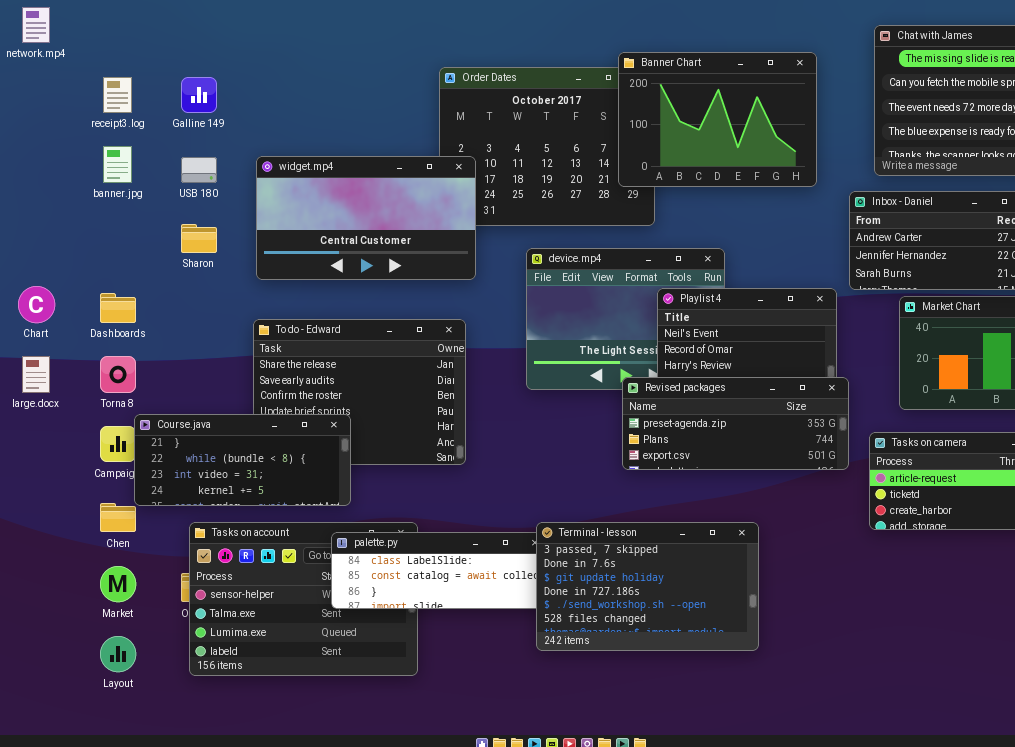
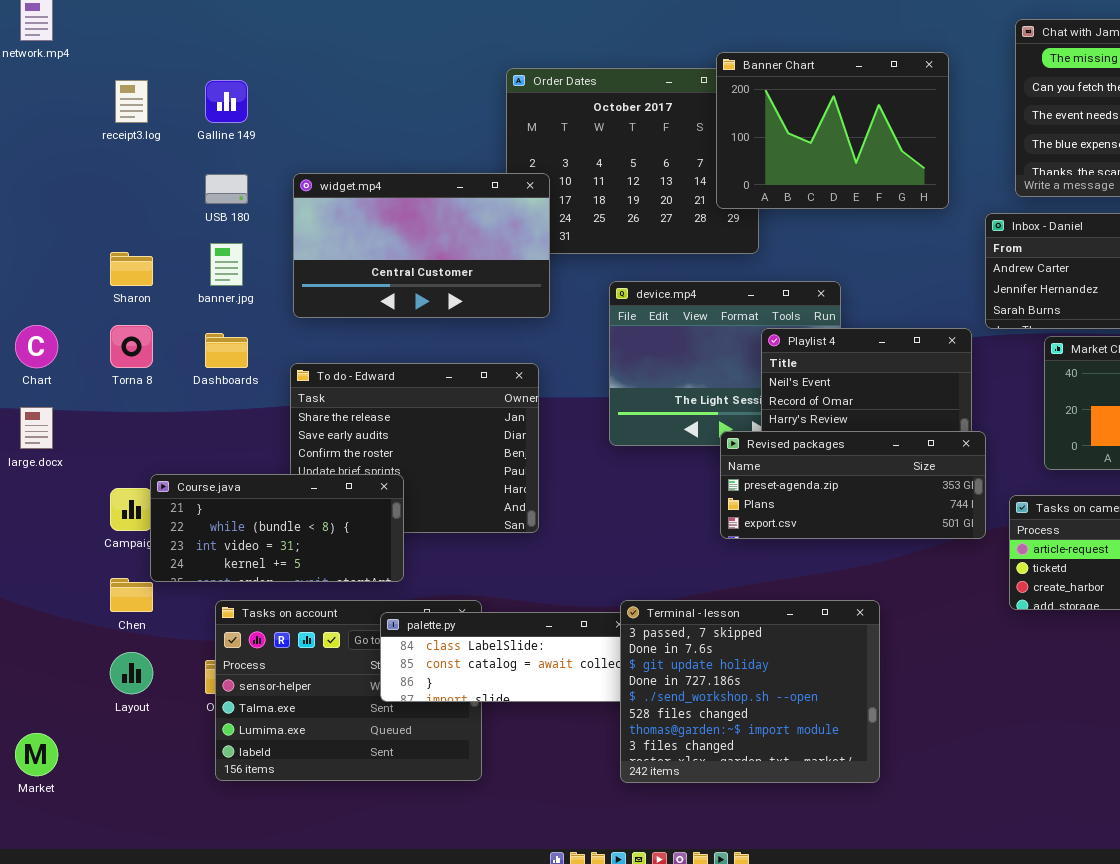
banner.jpg: [103,146,132,183] -> [210,243,243,286], moved
Sharon: [181,224,217,253] -> [110,252,153,286], moved
Dashboards: [100,293,136,323] -> [205,333,248,368], moved
Torna 8: [100,356,136,393] -> [110,325,153,368], moved
Terminal - lesson: [536,522,759,651] -> [620,600,880,783], resized
Market: [100,566,136,602] -> [15,733,58,776], moved
Layout: [100,636,136,672] -> [110,652,153,694], moved

